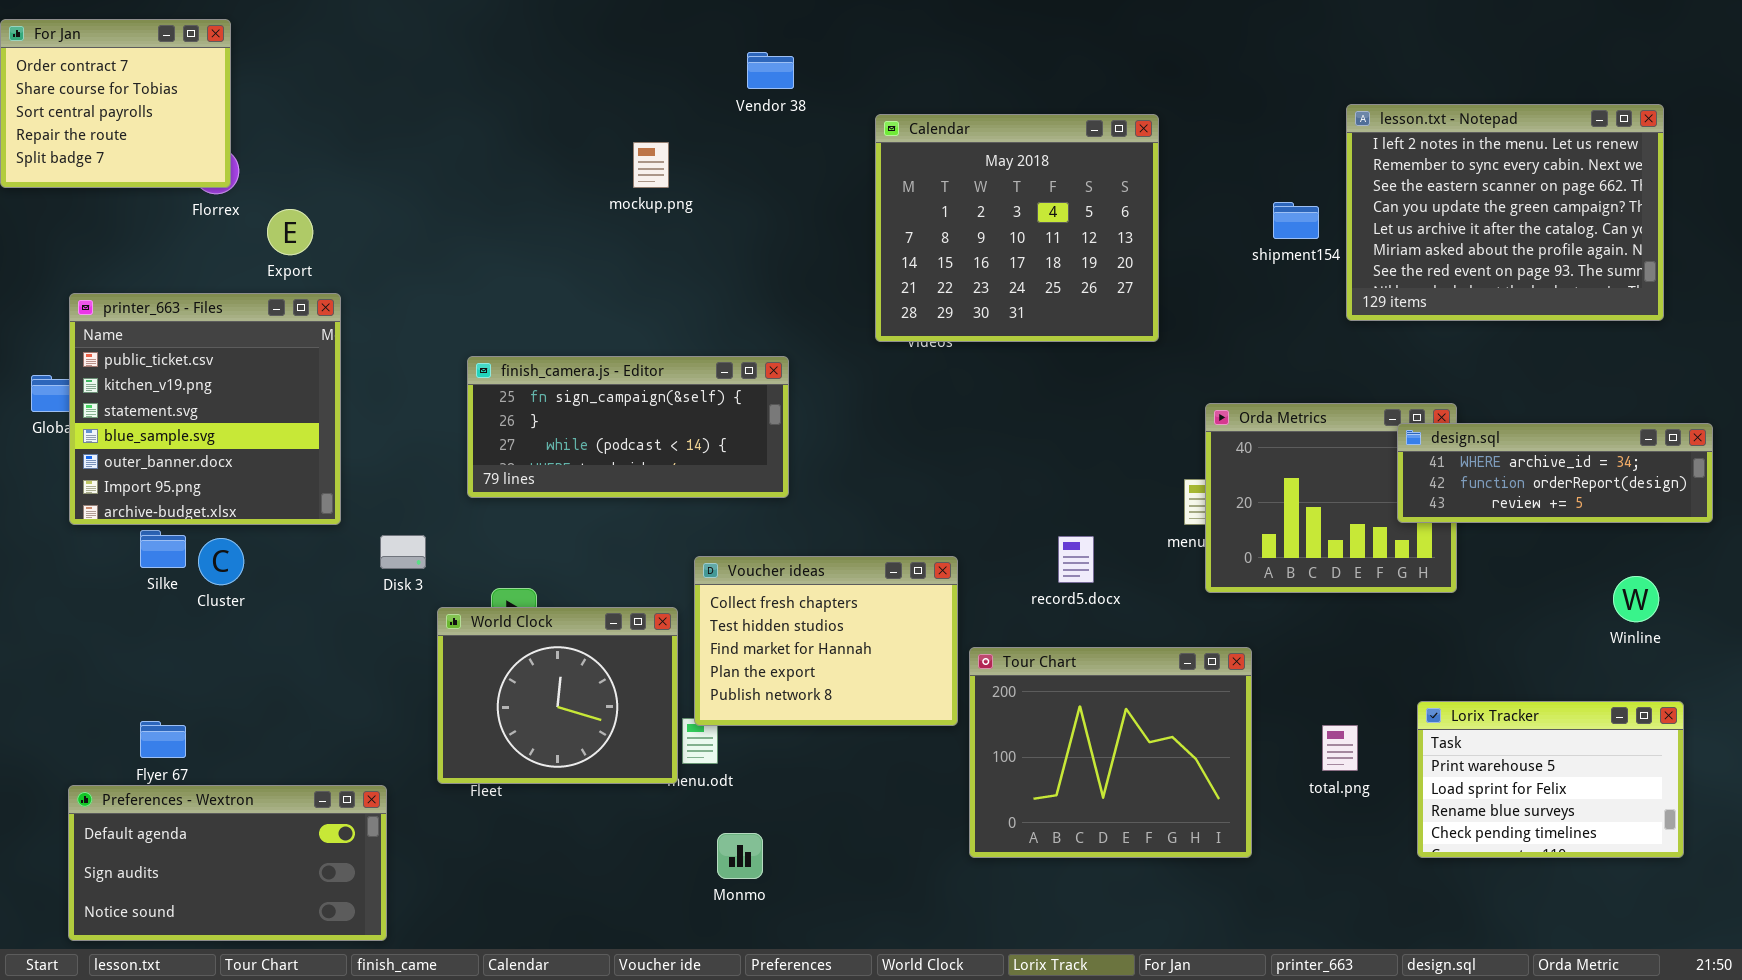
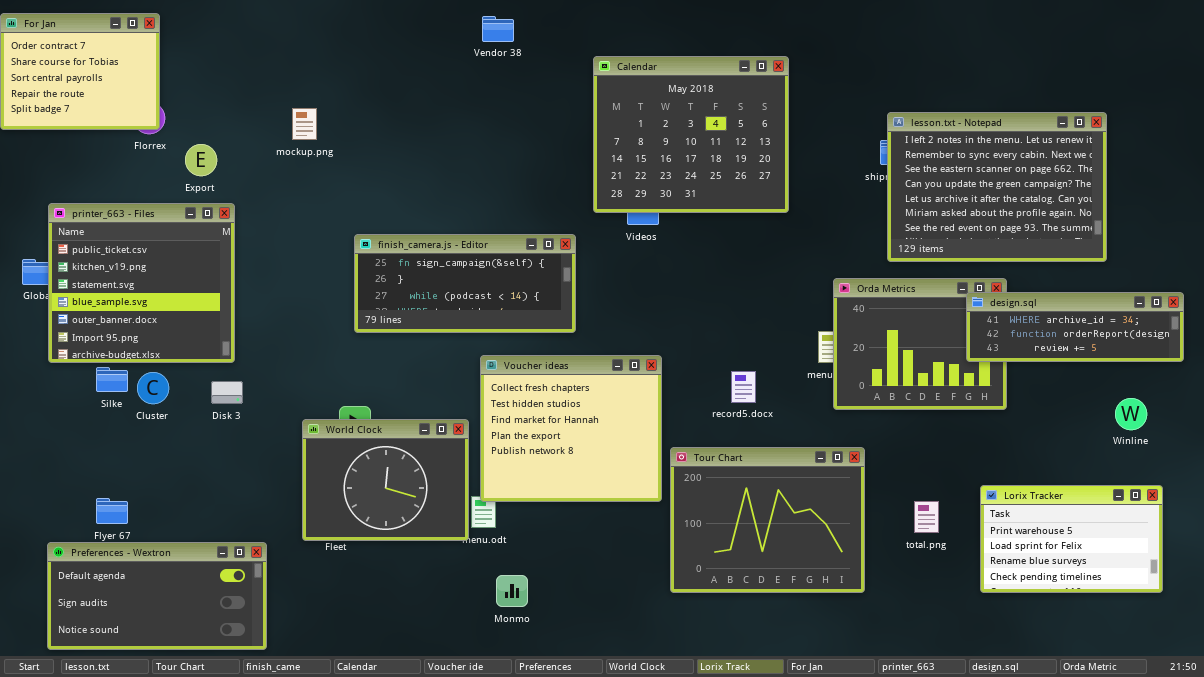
Vendor 38: [747,52,794,89] -> [482,16,514,42], moved
lesson.txt - Notepad: [1346,104,1664,321] -> [887,112,1107,262], moved
Calendar: [875,114,1159,342] -> [593,56,789,213], moved
mockup.png: [633,142,669,188] -> [292,108,317,140], moved
finish_camera.js - Editor: [467,356,789,498] -> [354,234,576,333], moved
Disk 3: [380,535,426,569] -> [211,381,243,404], moved
Voucher ideas: [694,556,958,726] -> [480,355,662,502], resized

